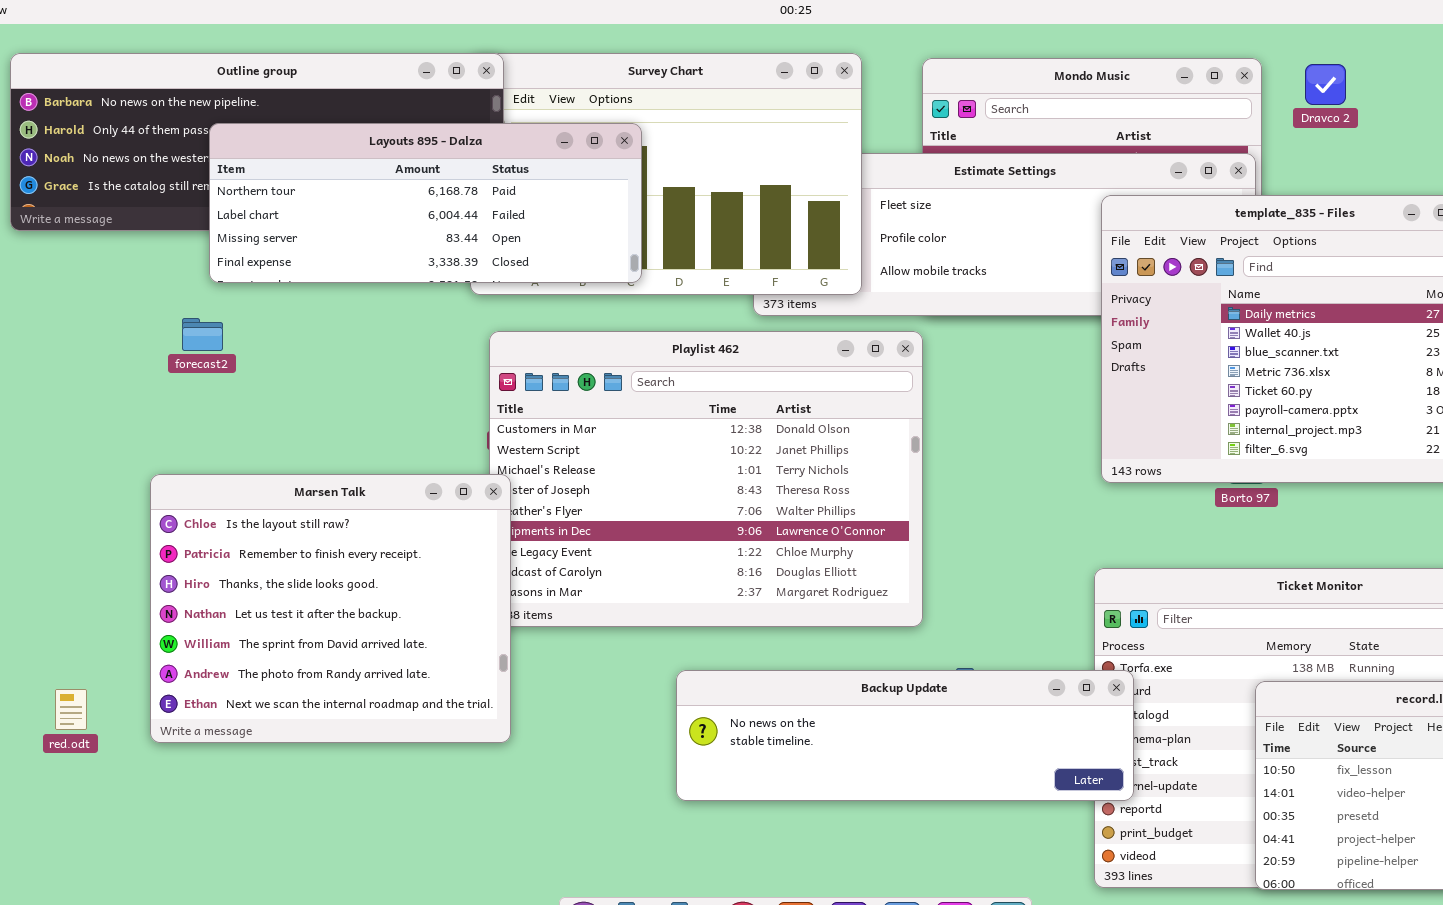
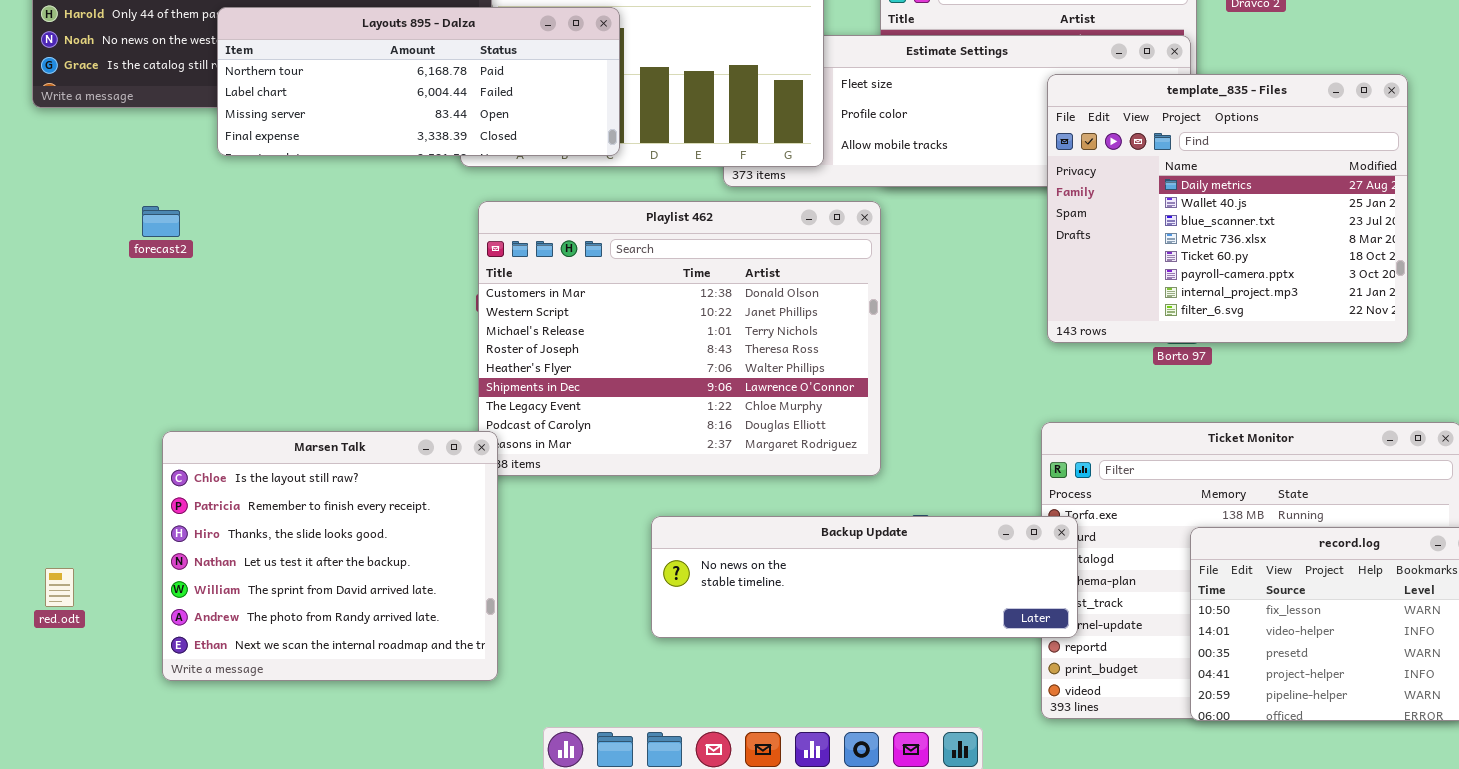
forecast2: [182,318,223,351] -> [142,206,180,237], moved
Marsen Talk: [150,474,511,743] -> [162,431,498,681], moved
red.odt: [55,689,87,730] -> [45,568,74,607], moved

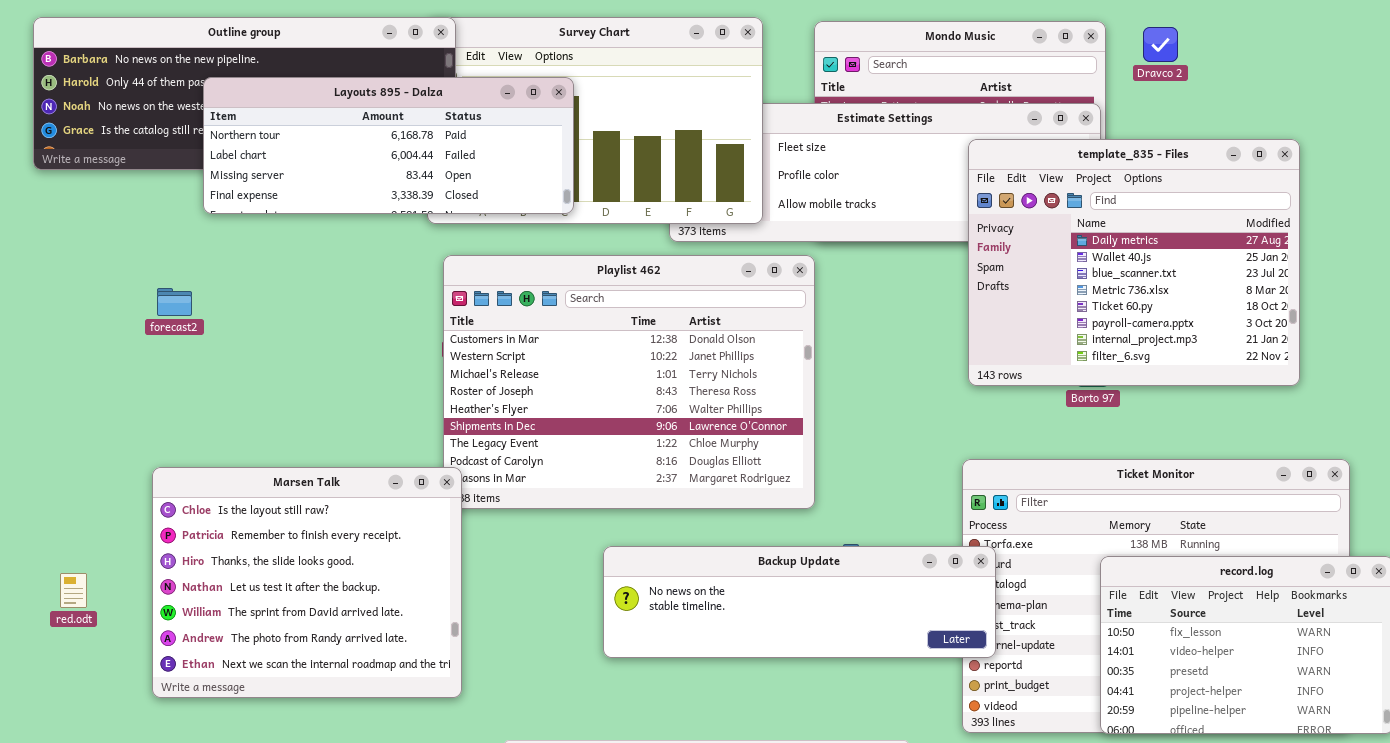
forecast2: [142,206,180,237] -> [157,288,192,316], moved
red.odt: [45,568,74,607] -> [60,573,87,608], moved

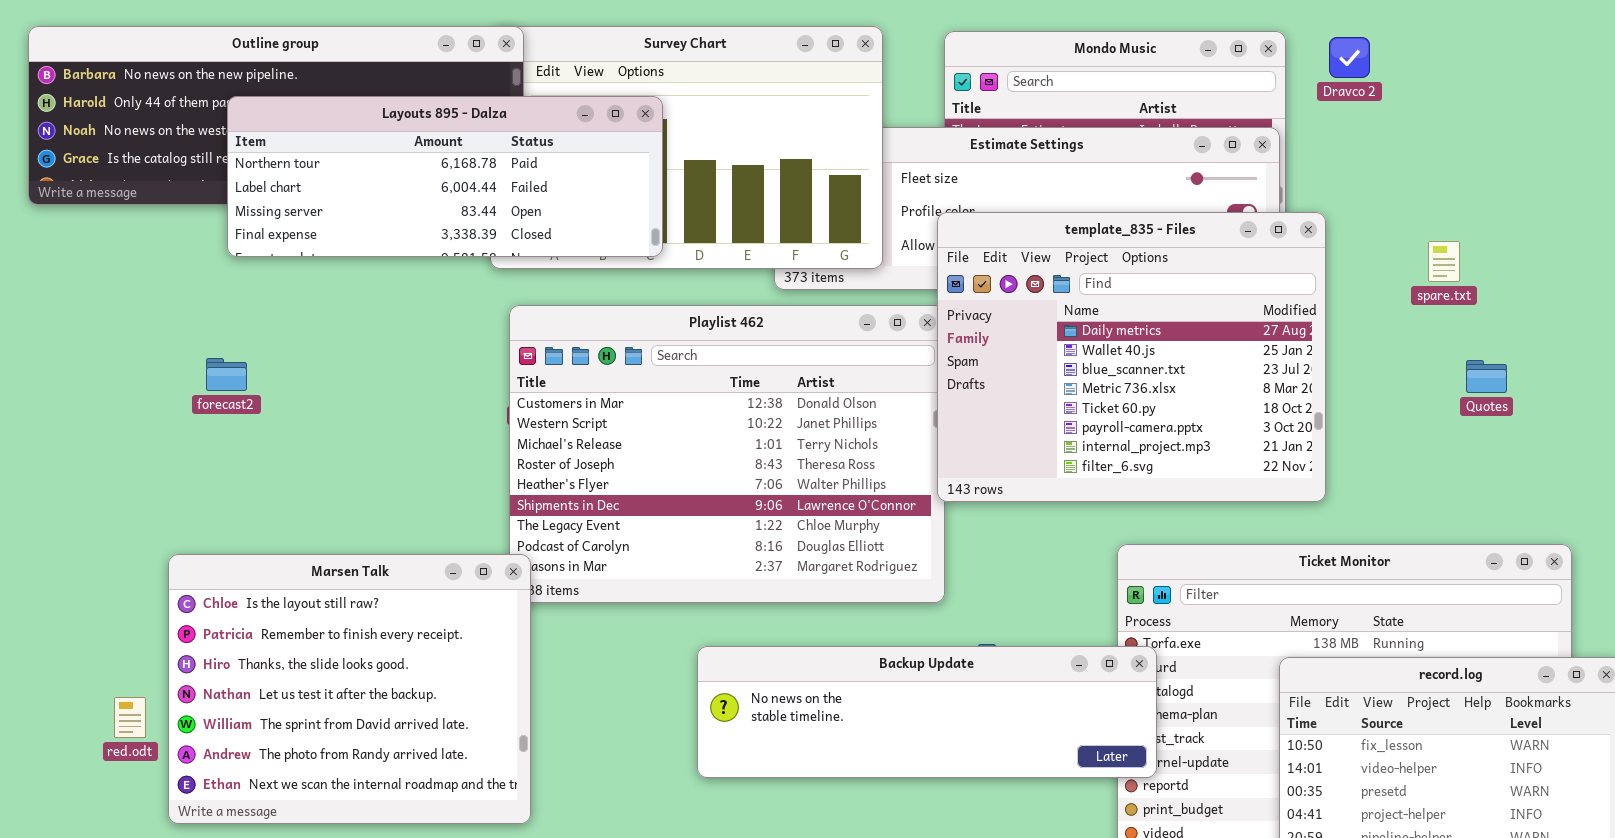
template_835 - Files: [968,139,1300,386] -> [937,212,1326,502], moved
forecast2: [157,288,192,316] -> [206,358,247,391], moved
red.odt: [60,573,87,608] -> [114,697,146,738], moved

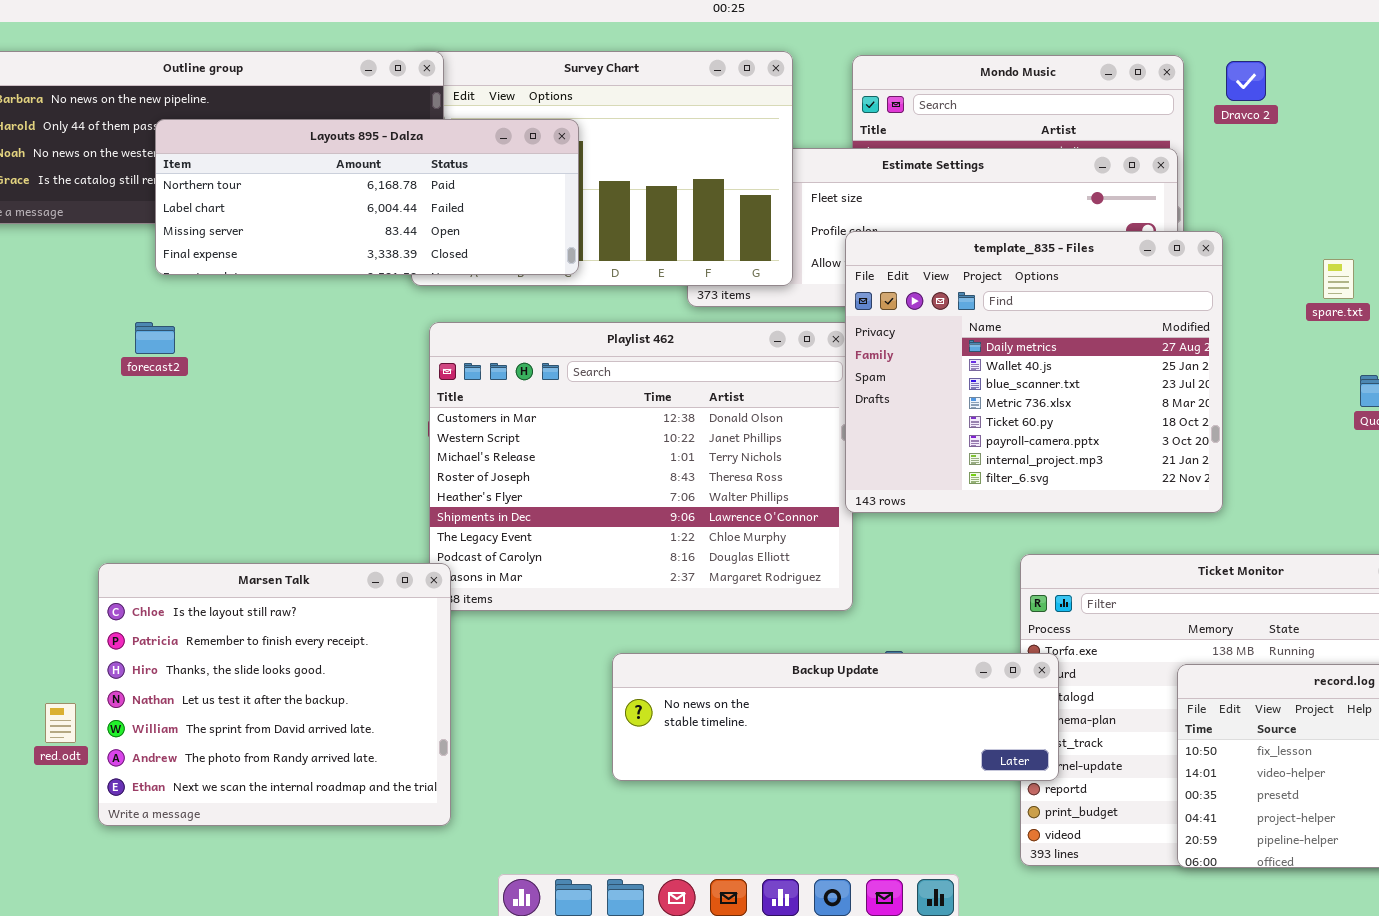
forecast2: [206,358,247,391] -> [135,322,175,354], moved

